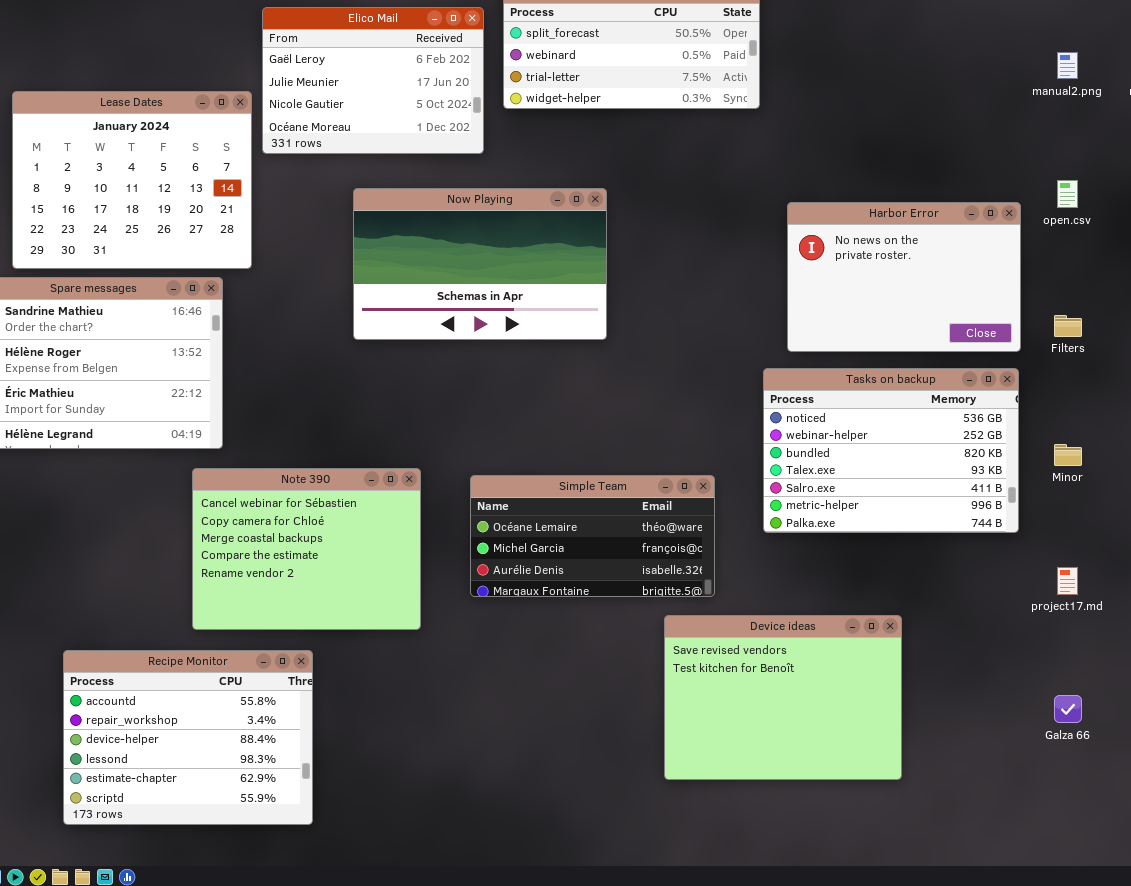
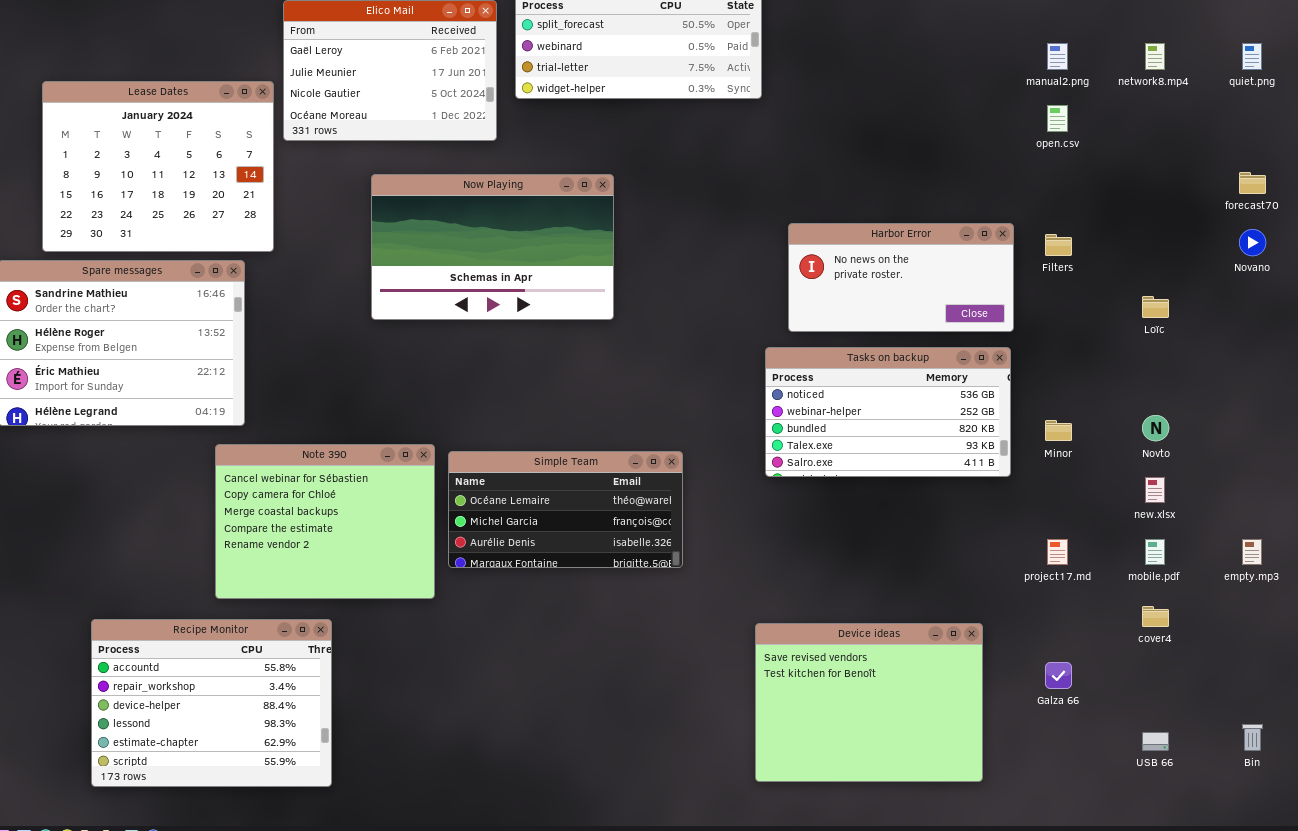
open.csv: [1057,180,1078,208] -> [1047,105,1068,132], moved
Harbor Error: [787,202,1021,352] -> [788,223,1014,332], resized
Filters: [1054,315,1082,337] -> [1045,234,1072,256], moved
Tasks on backup: [763,368,1019,533] -> [765,347,1011,477], resized
Simple Team: [470,475,715,597] -> [448,451,683,568], moved
Device ideas: [664,615,902,780] -> [755,623,983,782], moved

